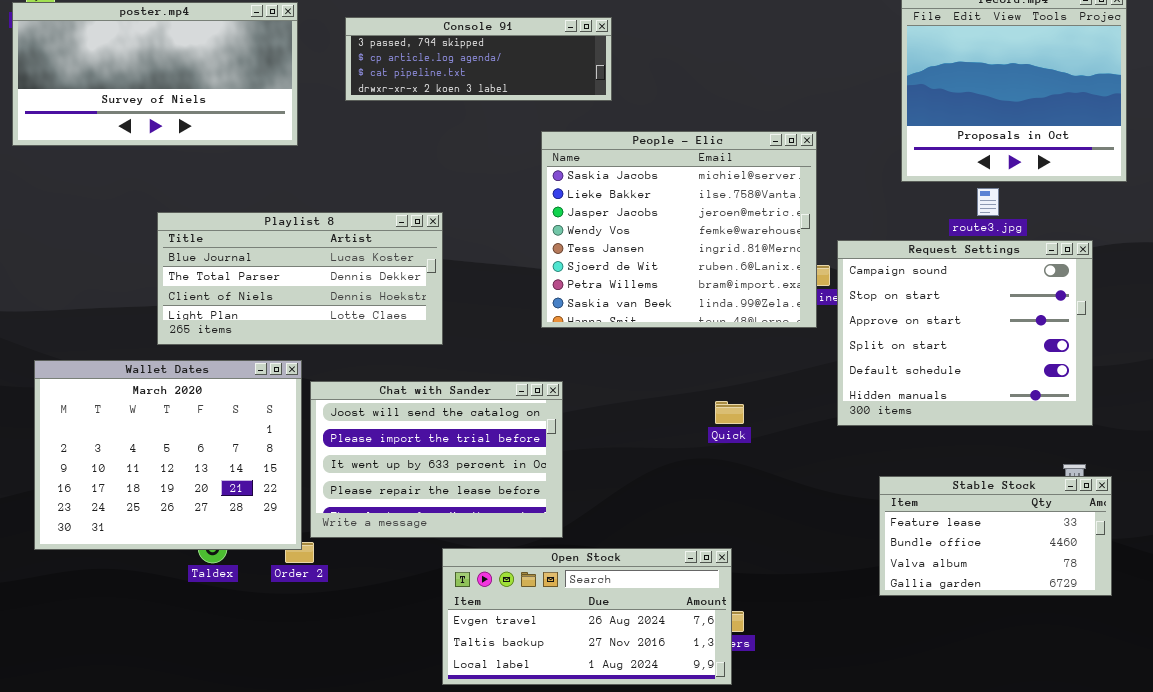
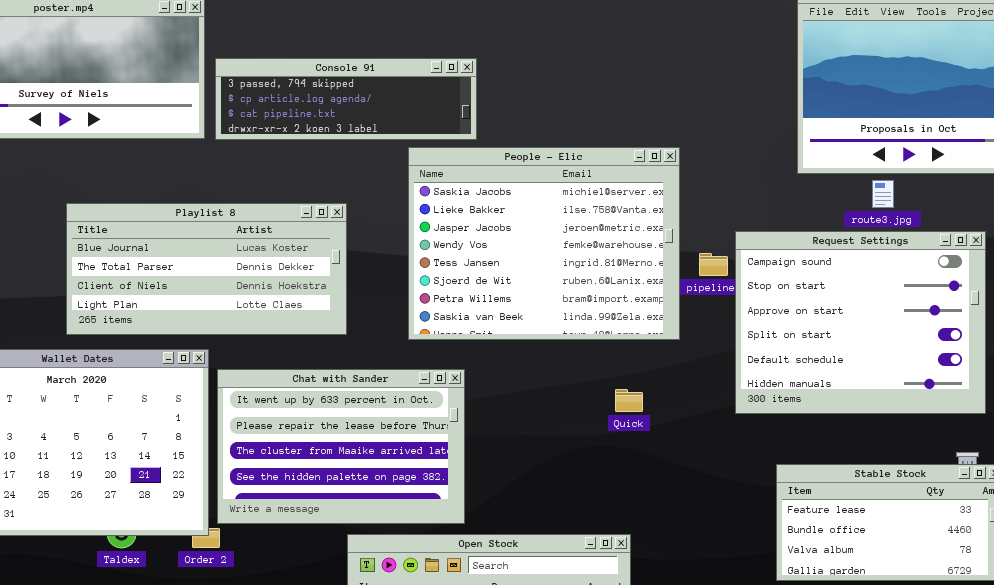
Console 91: [345,17,612,101] -> [215,58,477,140], moved
People - Elic: [541,131,817,328] -> [408,147,680,340], moved
Chat with Sander: [310,381,563,538] -> [217,369,465,524], scrolled down 2 rows

